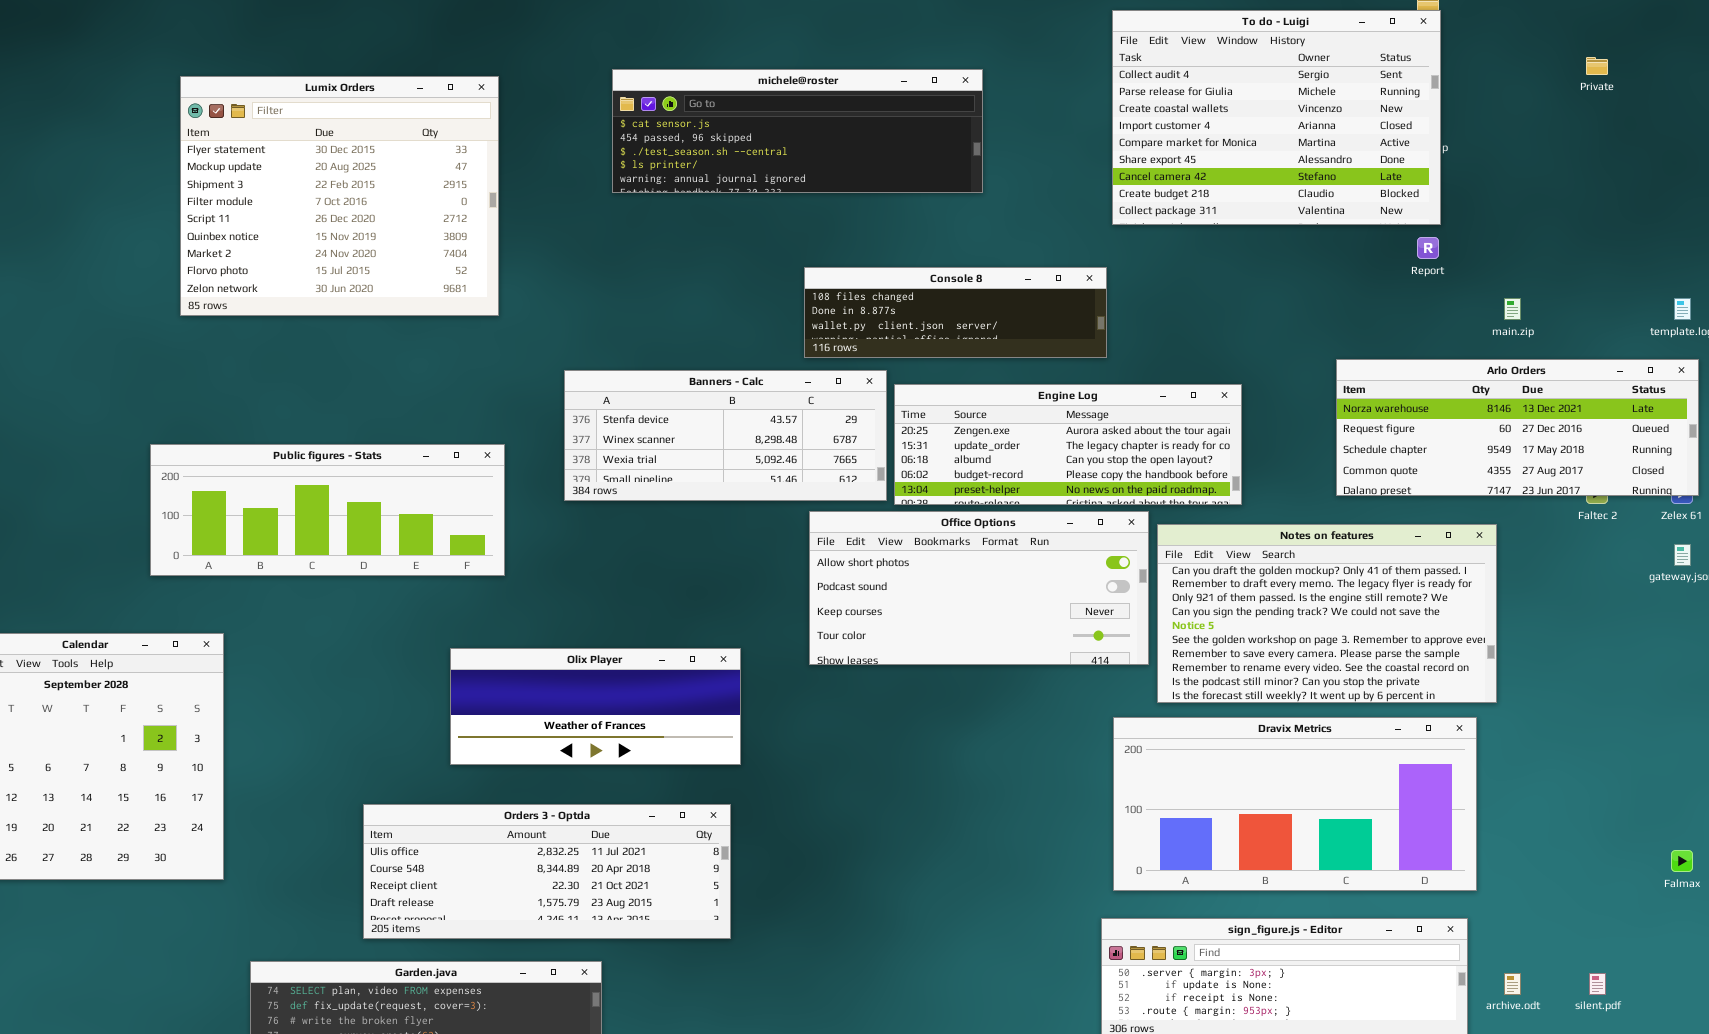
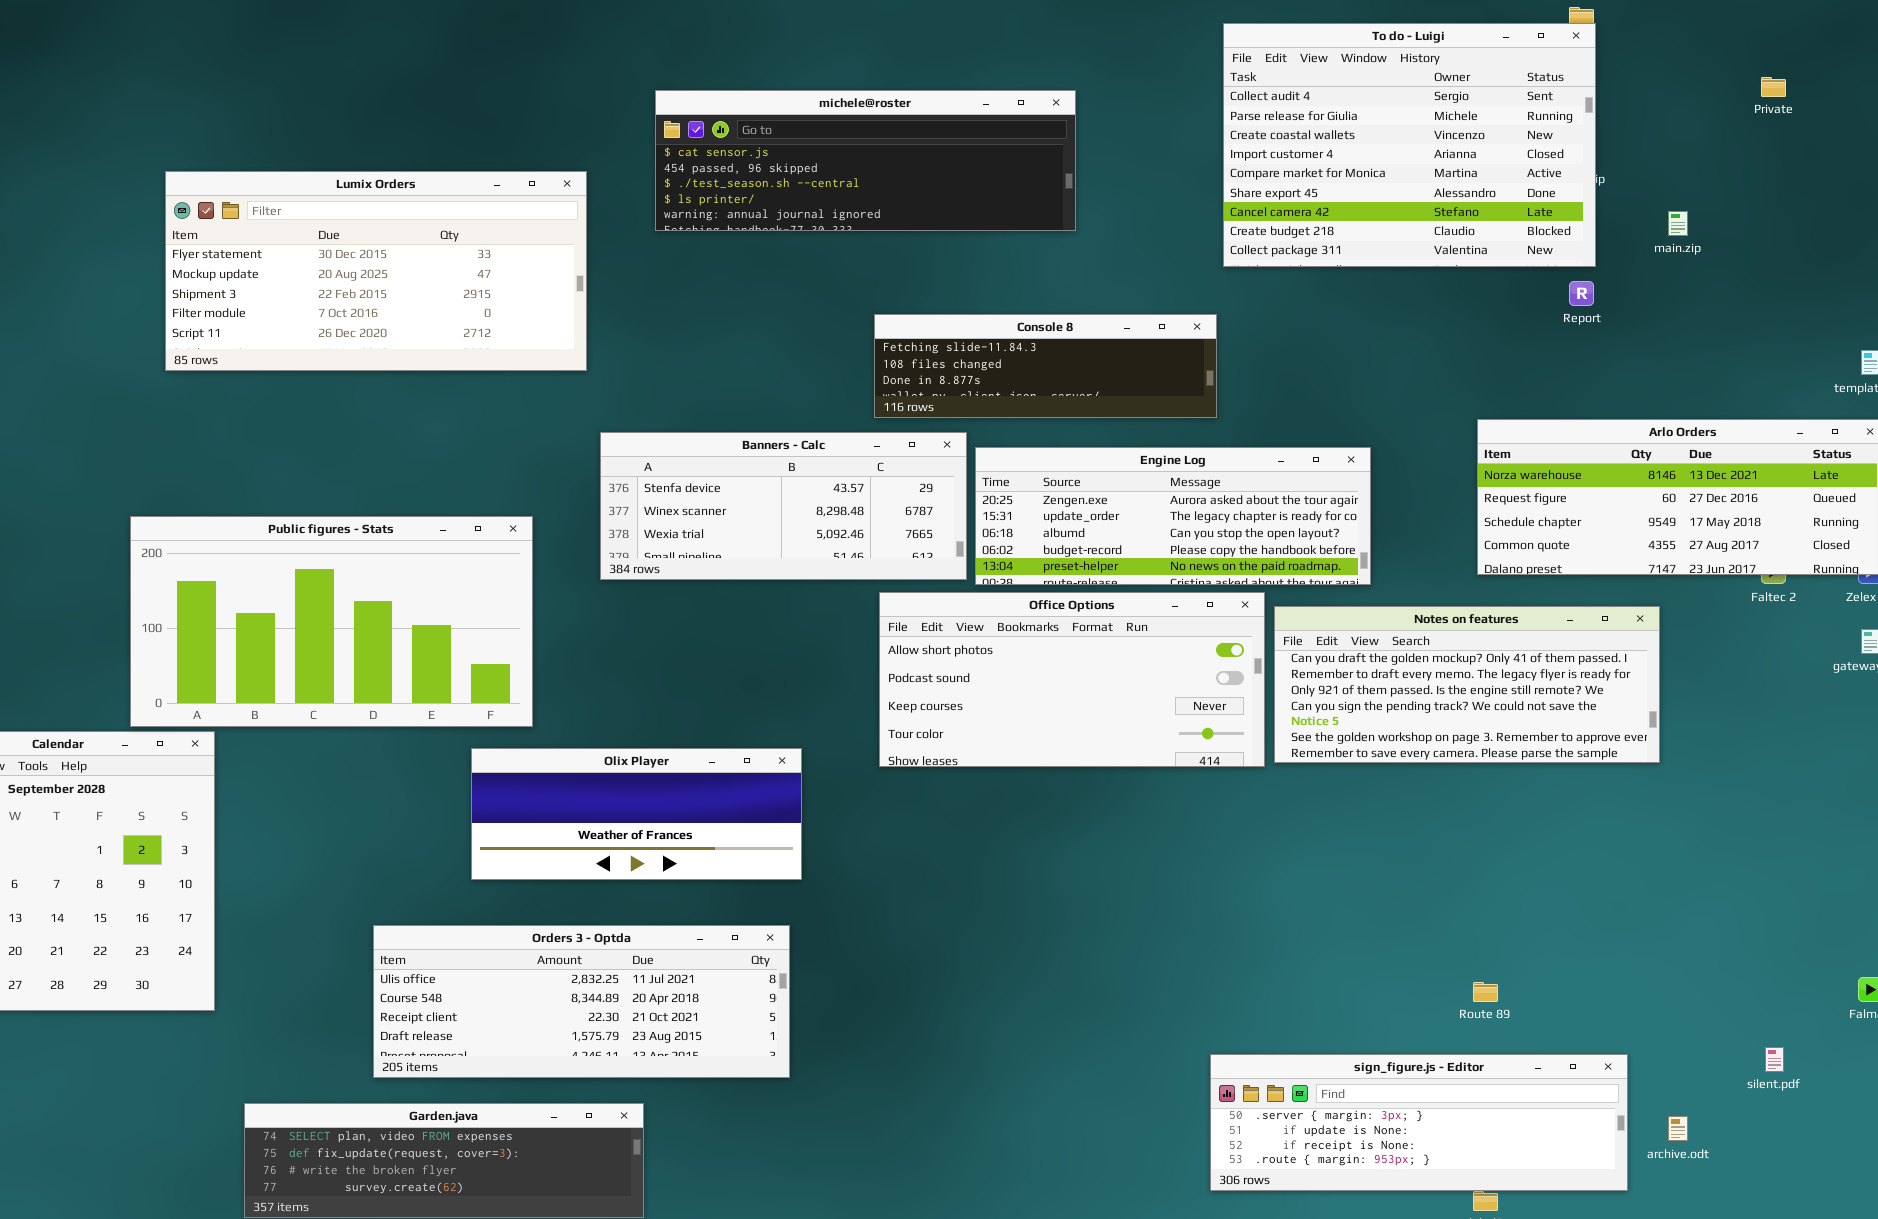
Lumix Orders: [180,76,499,316] -> [165,171,587,371], resized
Console 8: [804,267,1107,358] -> [874,314,1217,418], scrolled up 1 row
main.zip: [1504,298,1521,320] -> [1668,211,1688,236], moved
Public figures - Stats: [150,444,505,576] -> [130,516,533,727], resized
Notes on features: [1157,524,1497,703] -> [1274,606,1660,763], resized
Dravix Metrics: [1113,717,1477,891] -> none, closed
silent.pdf: [1589,973,1606,995] -> [1765,1047,1784,1072], moved

